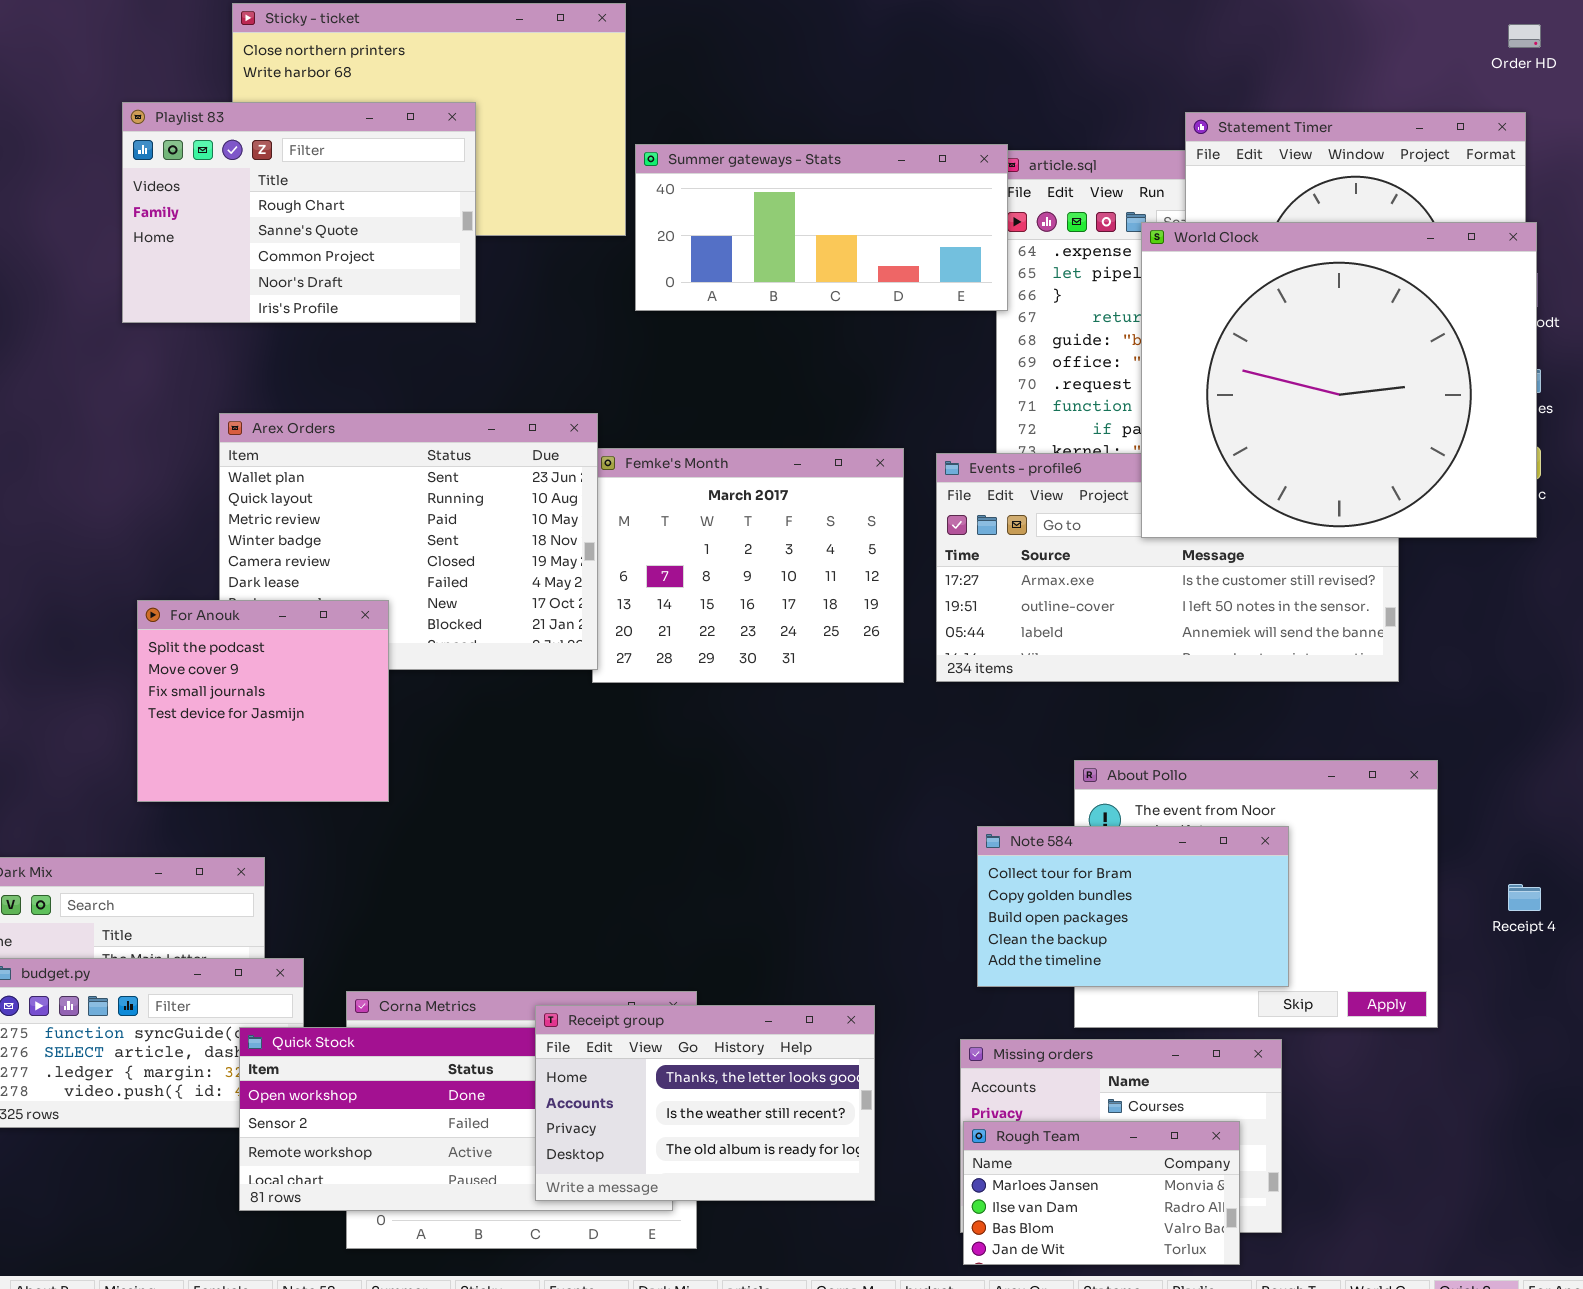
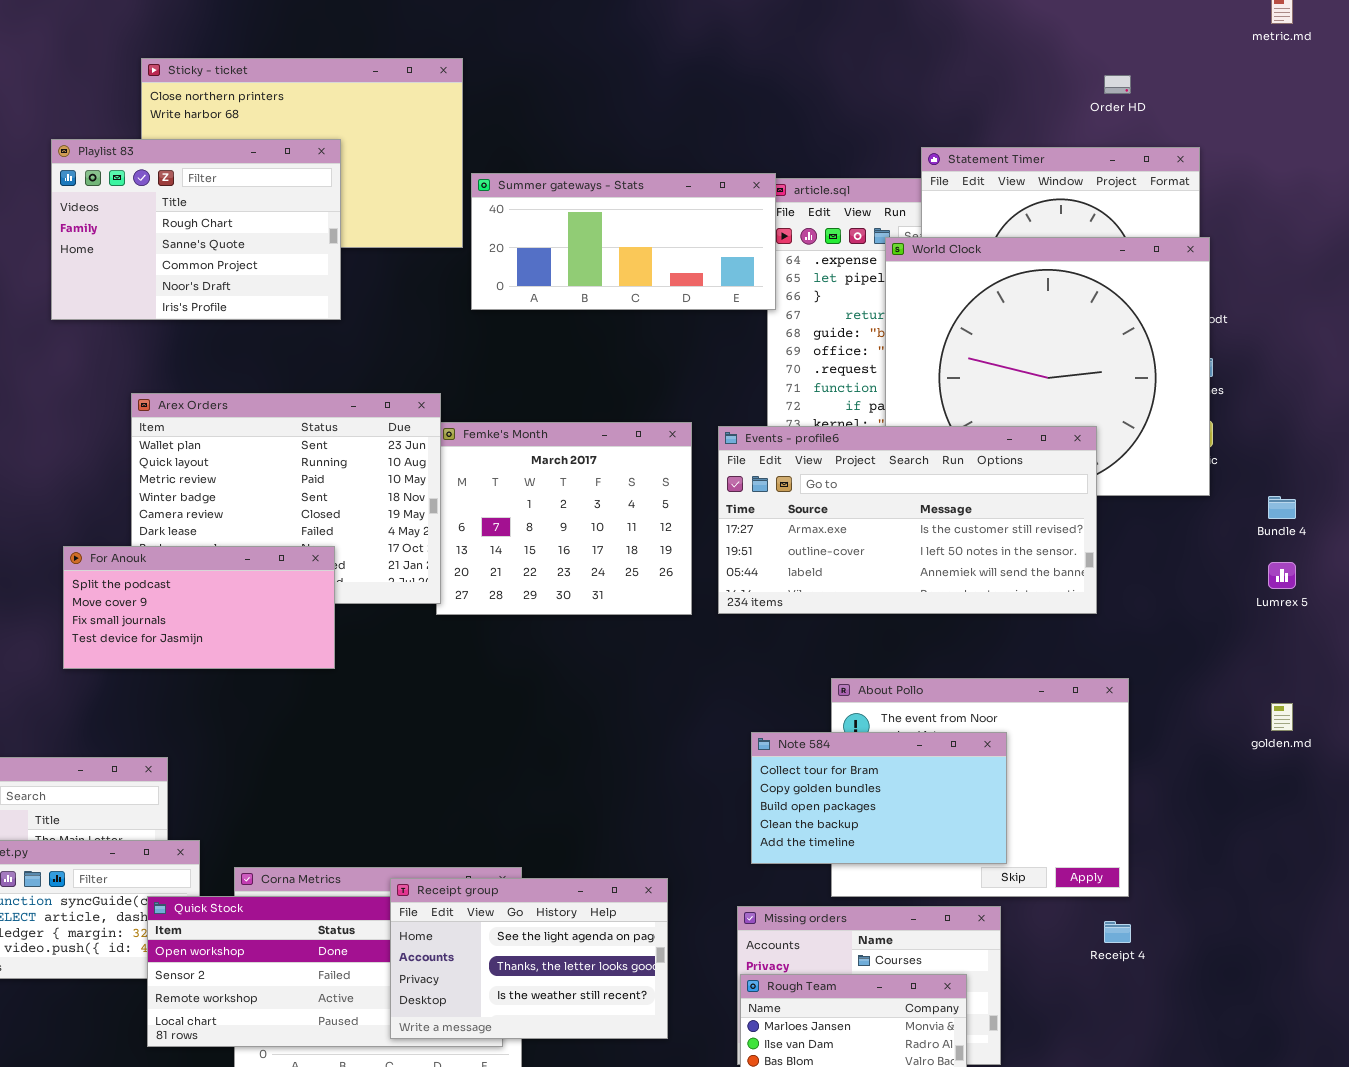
Order HD: [1508,24,1541,48] -> [1104,75,1131,94], moved
Events - profile6: [936,453,1399,682] -> [718,426,1097,614], raised
For Anouk: [137,600,389,802] -> [63,546,335,669], resized
Receipt 4: [1508,884,1541,911] -> [1104,921,1131,943], moved
Receipt group: [535,1005,875,1201] -> [390,878,668,1039], scrolled up 1 row

